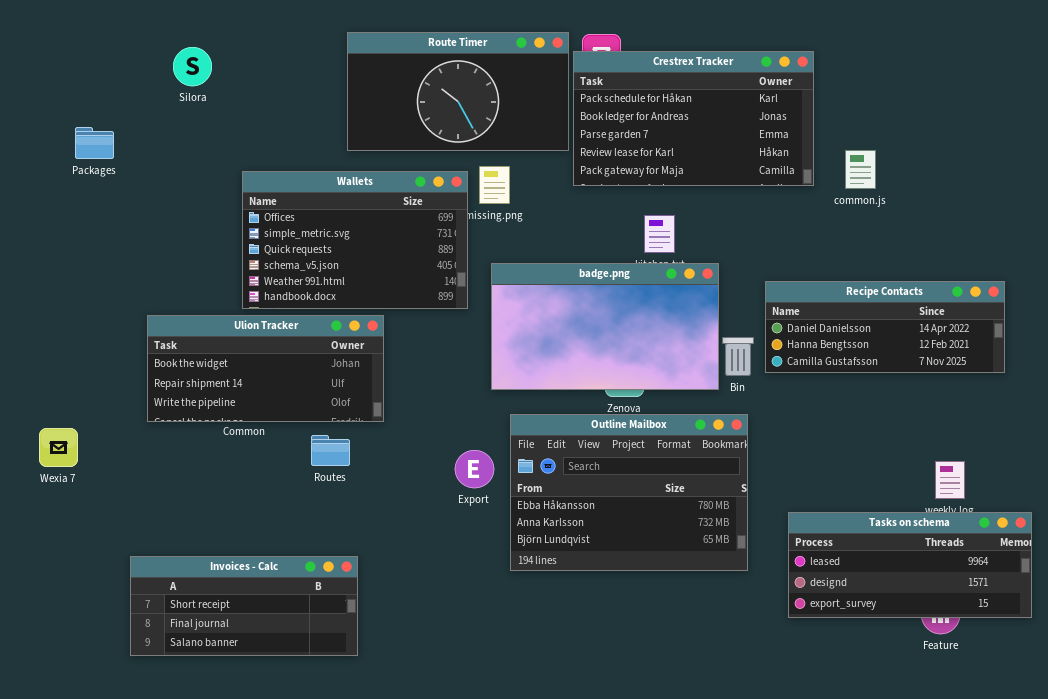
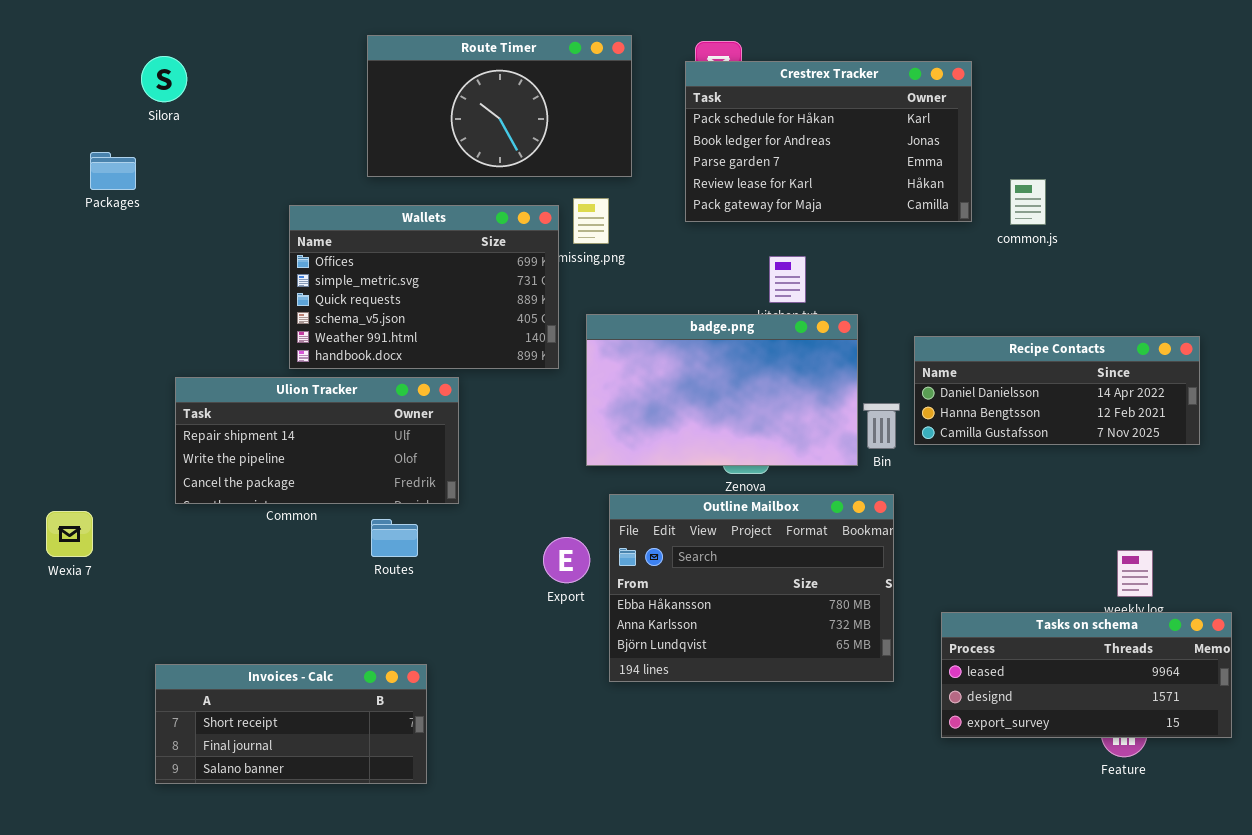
Route Timer: [347,32,569,151] -> [367,35,632,177], moved
Silora: [173,47,212,86] -> [141,56,187,102], moved
Ulion Tracker: [147,315,384,422] -> [175,377,459,504], scrolled down 1 row

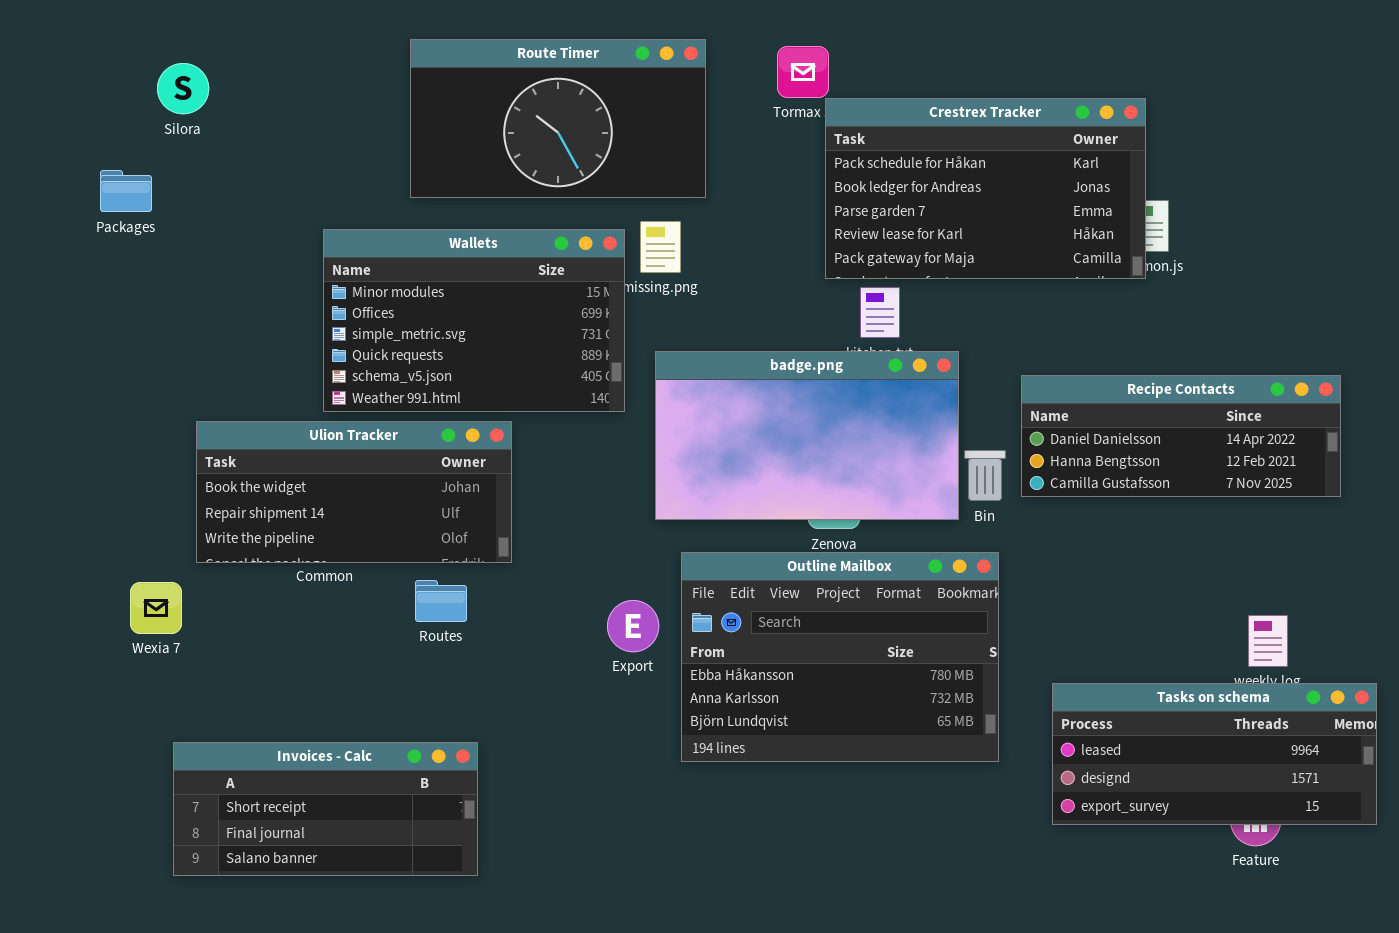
Crestrex Tracker: [685,61,972,222] -> [825,98,1146,279], moved
Wallets: [289,205,559,369] -> [323,229,625,412], scrolled up 1 row
Ulion Tracker: [175,377,459,504] -> [196,421,512,563], scrolled up 1 row
Wexia 7: [46,511,93,557] -> [130,582,182,634], moved

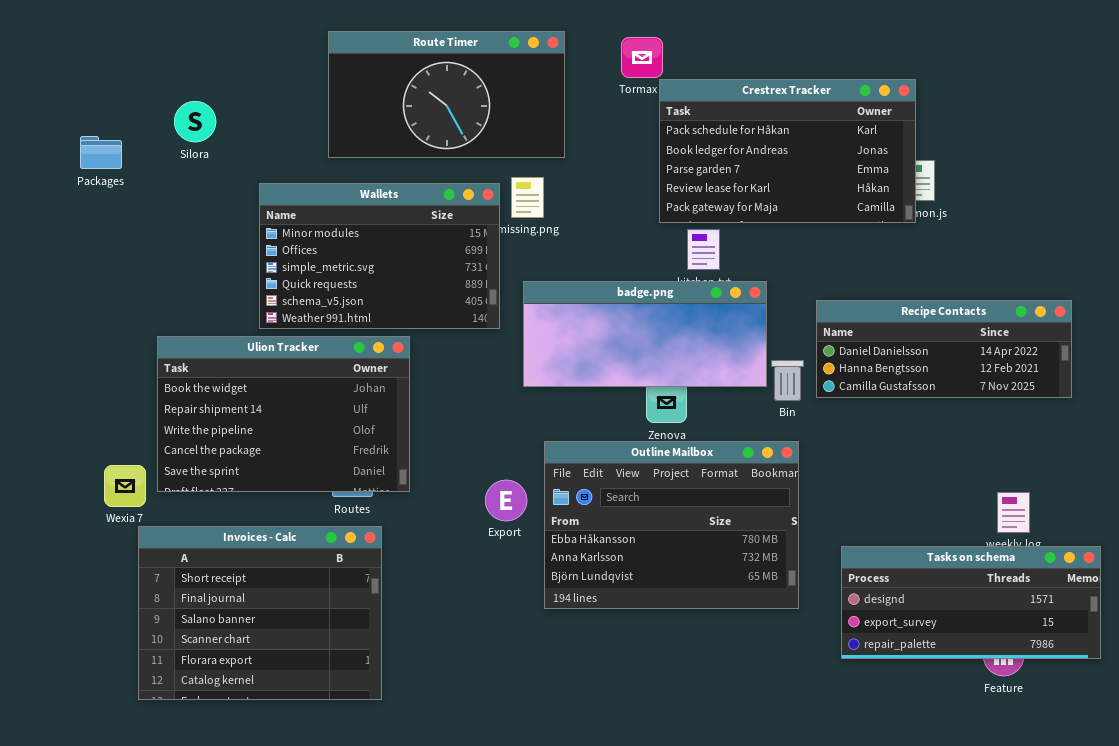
Silora: [157,63,209,114] -> [174,101,216,142], moved
badge.png: [655,351,959,520] -> [523,281,767,387], resized
Ulion Tracker: [196,421,512,563] -> [157,336,410,492], resized
Tasks on schema: [1052,683,1377,825] -> [841,546,1101,659], scrolled down 1 row
Invoices - Calc: [173,742,478,876] -> [138,526,382,700], resized

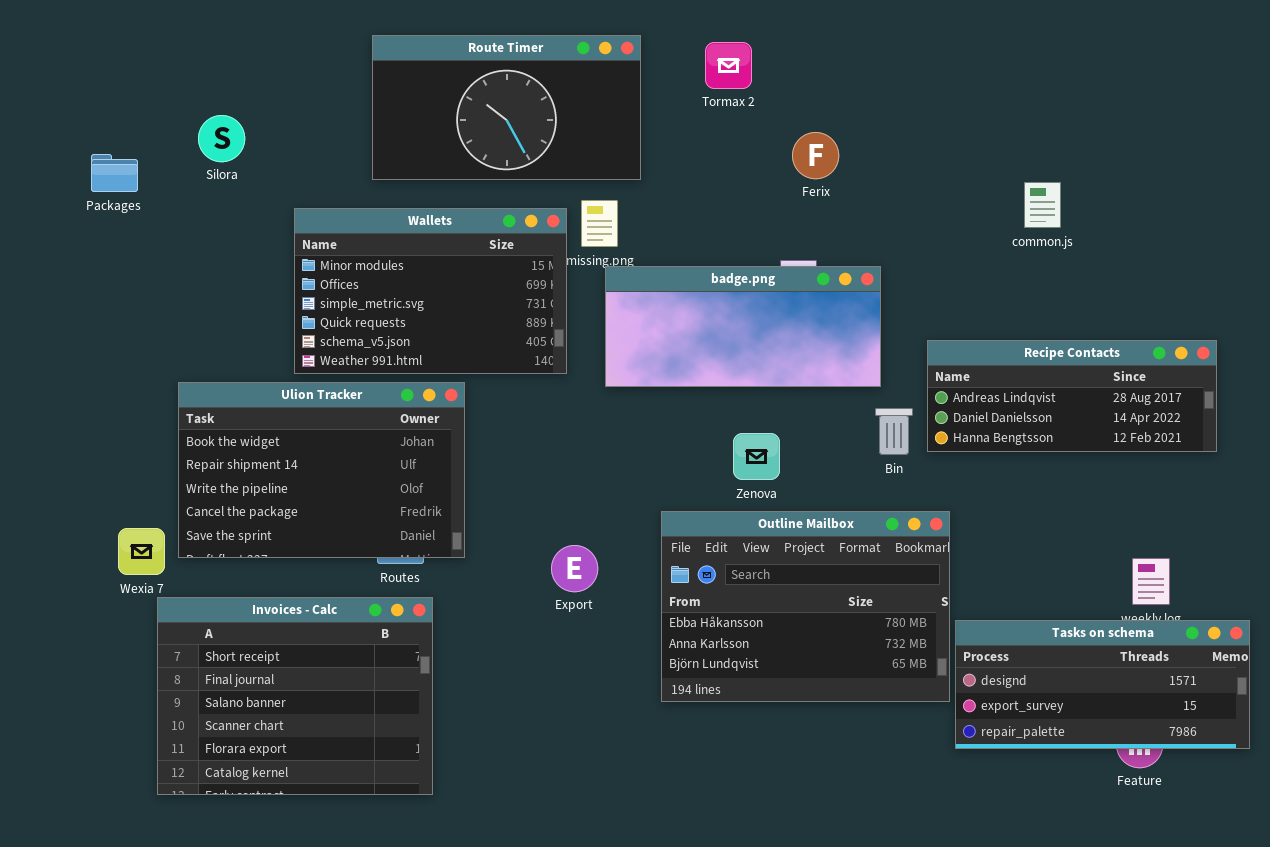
Crestrex Tracker: [659,79,916,223] -> none, closed
badge.png: [523,281,767,387] -> [605,266,881,387], moved
Recipe Contacts: [816,300,1072,398] -> [927,340,1217,452], scrolled up 1 row
Outline Mailbox: [544,441,799,609] -> [661,511,950,702], moved

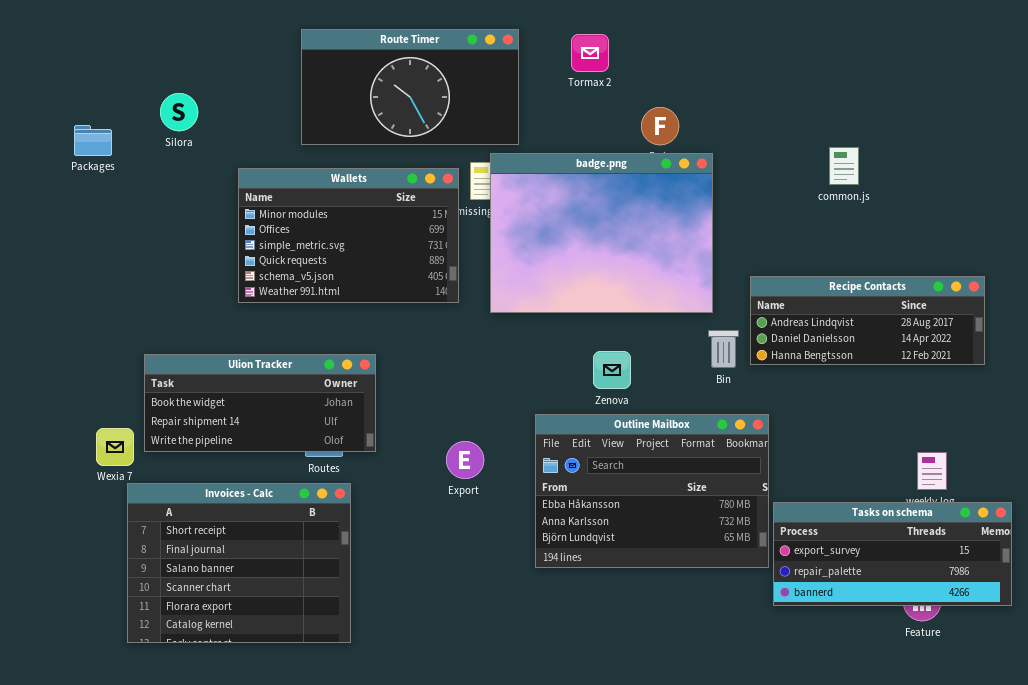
badge.png: [605,266,881,387] -> [490,153,713,313], resized
Ulion Tracker: [178,382,465,558] -> [144,354,376,452], resized
Tasks on schema: [955,620,1250,749] -> [773,502,1012,606], scrolled down 1 row

